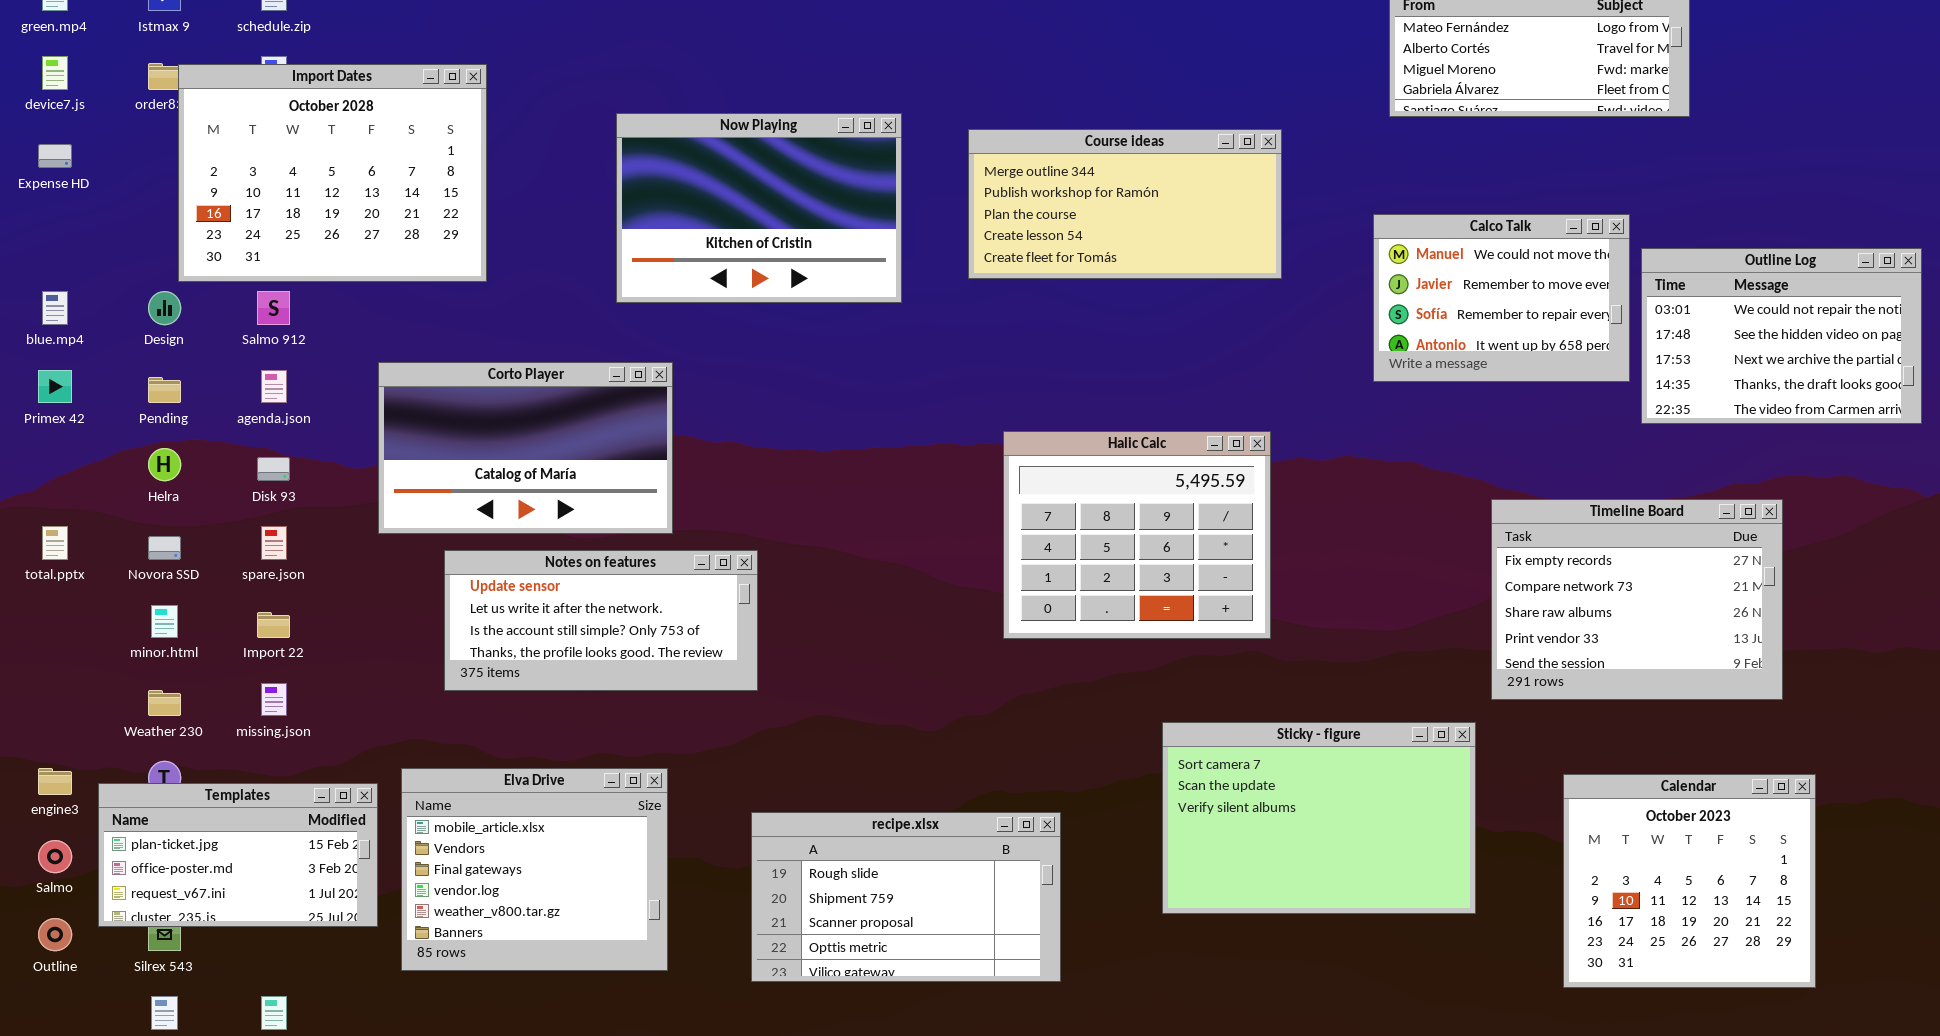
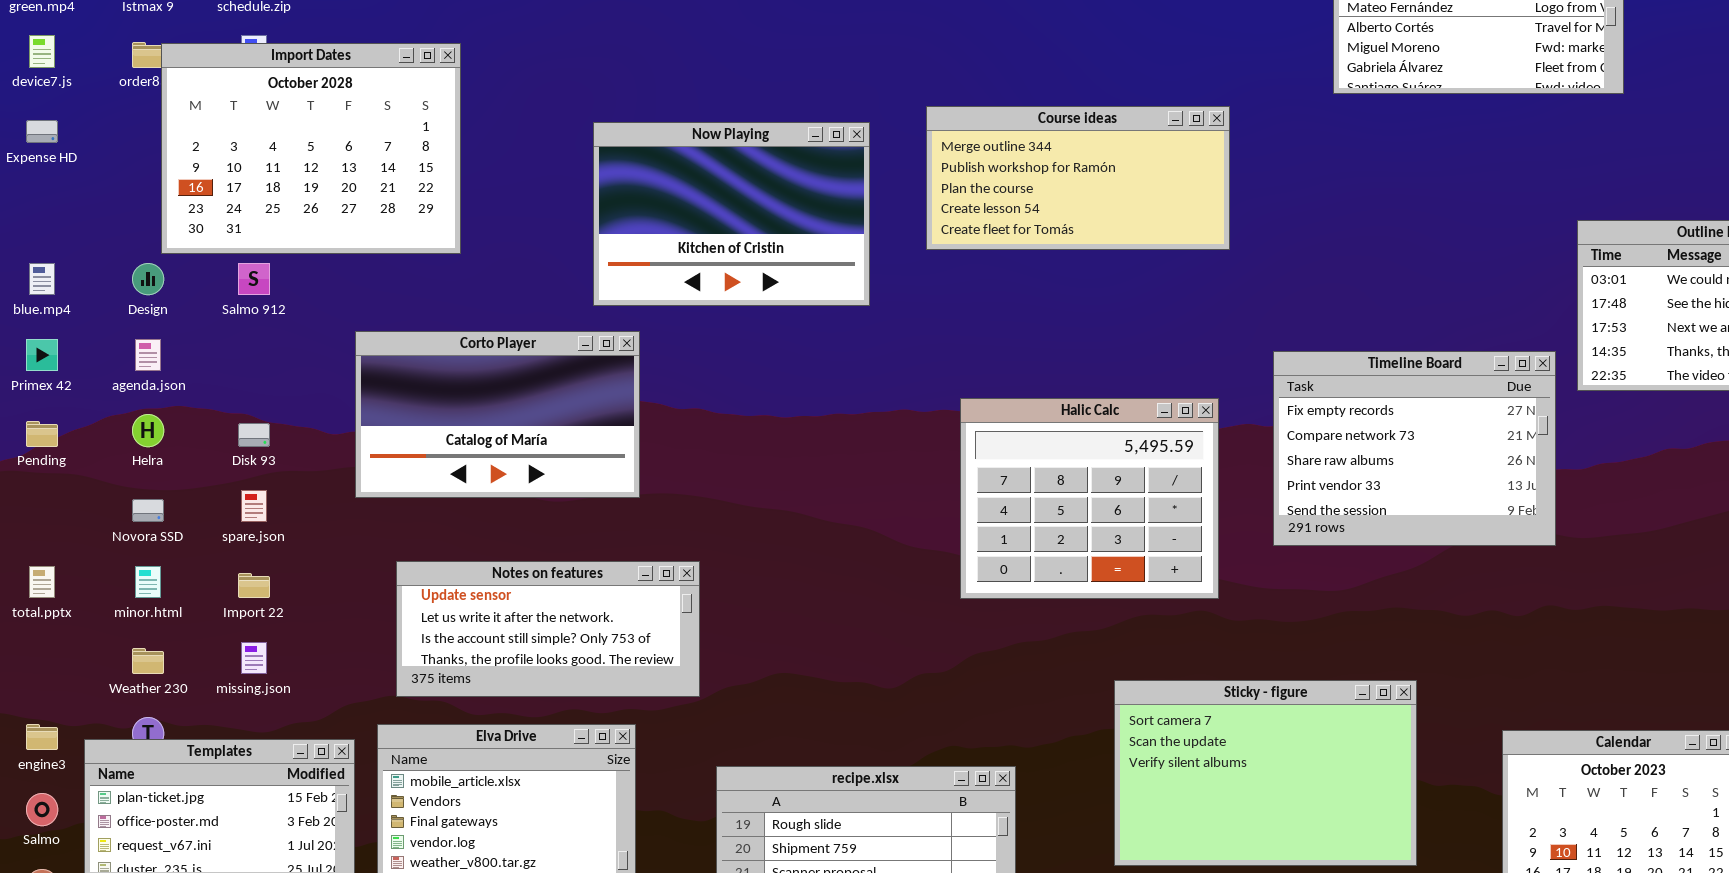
Now Playing: [616,113,902,303] -> [593,122,870,306], moved
Calco Talk: [1373,214,1630,382] -> none, closed
agenda.json: [261,370,287,403] -> [135,339,161,371], moved
Pending: [148,377,181,403] -> [26,421,58,447], moved
Timeline Board: [1491,499,1783,700] -> [1273,351,1556,546], moved
total.pptx: [42,526,68,560] -> [29,566,55,598], moved
Notes on features: [444,550,758,691] -> [396,561,700,697], moved

